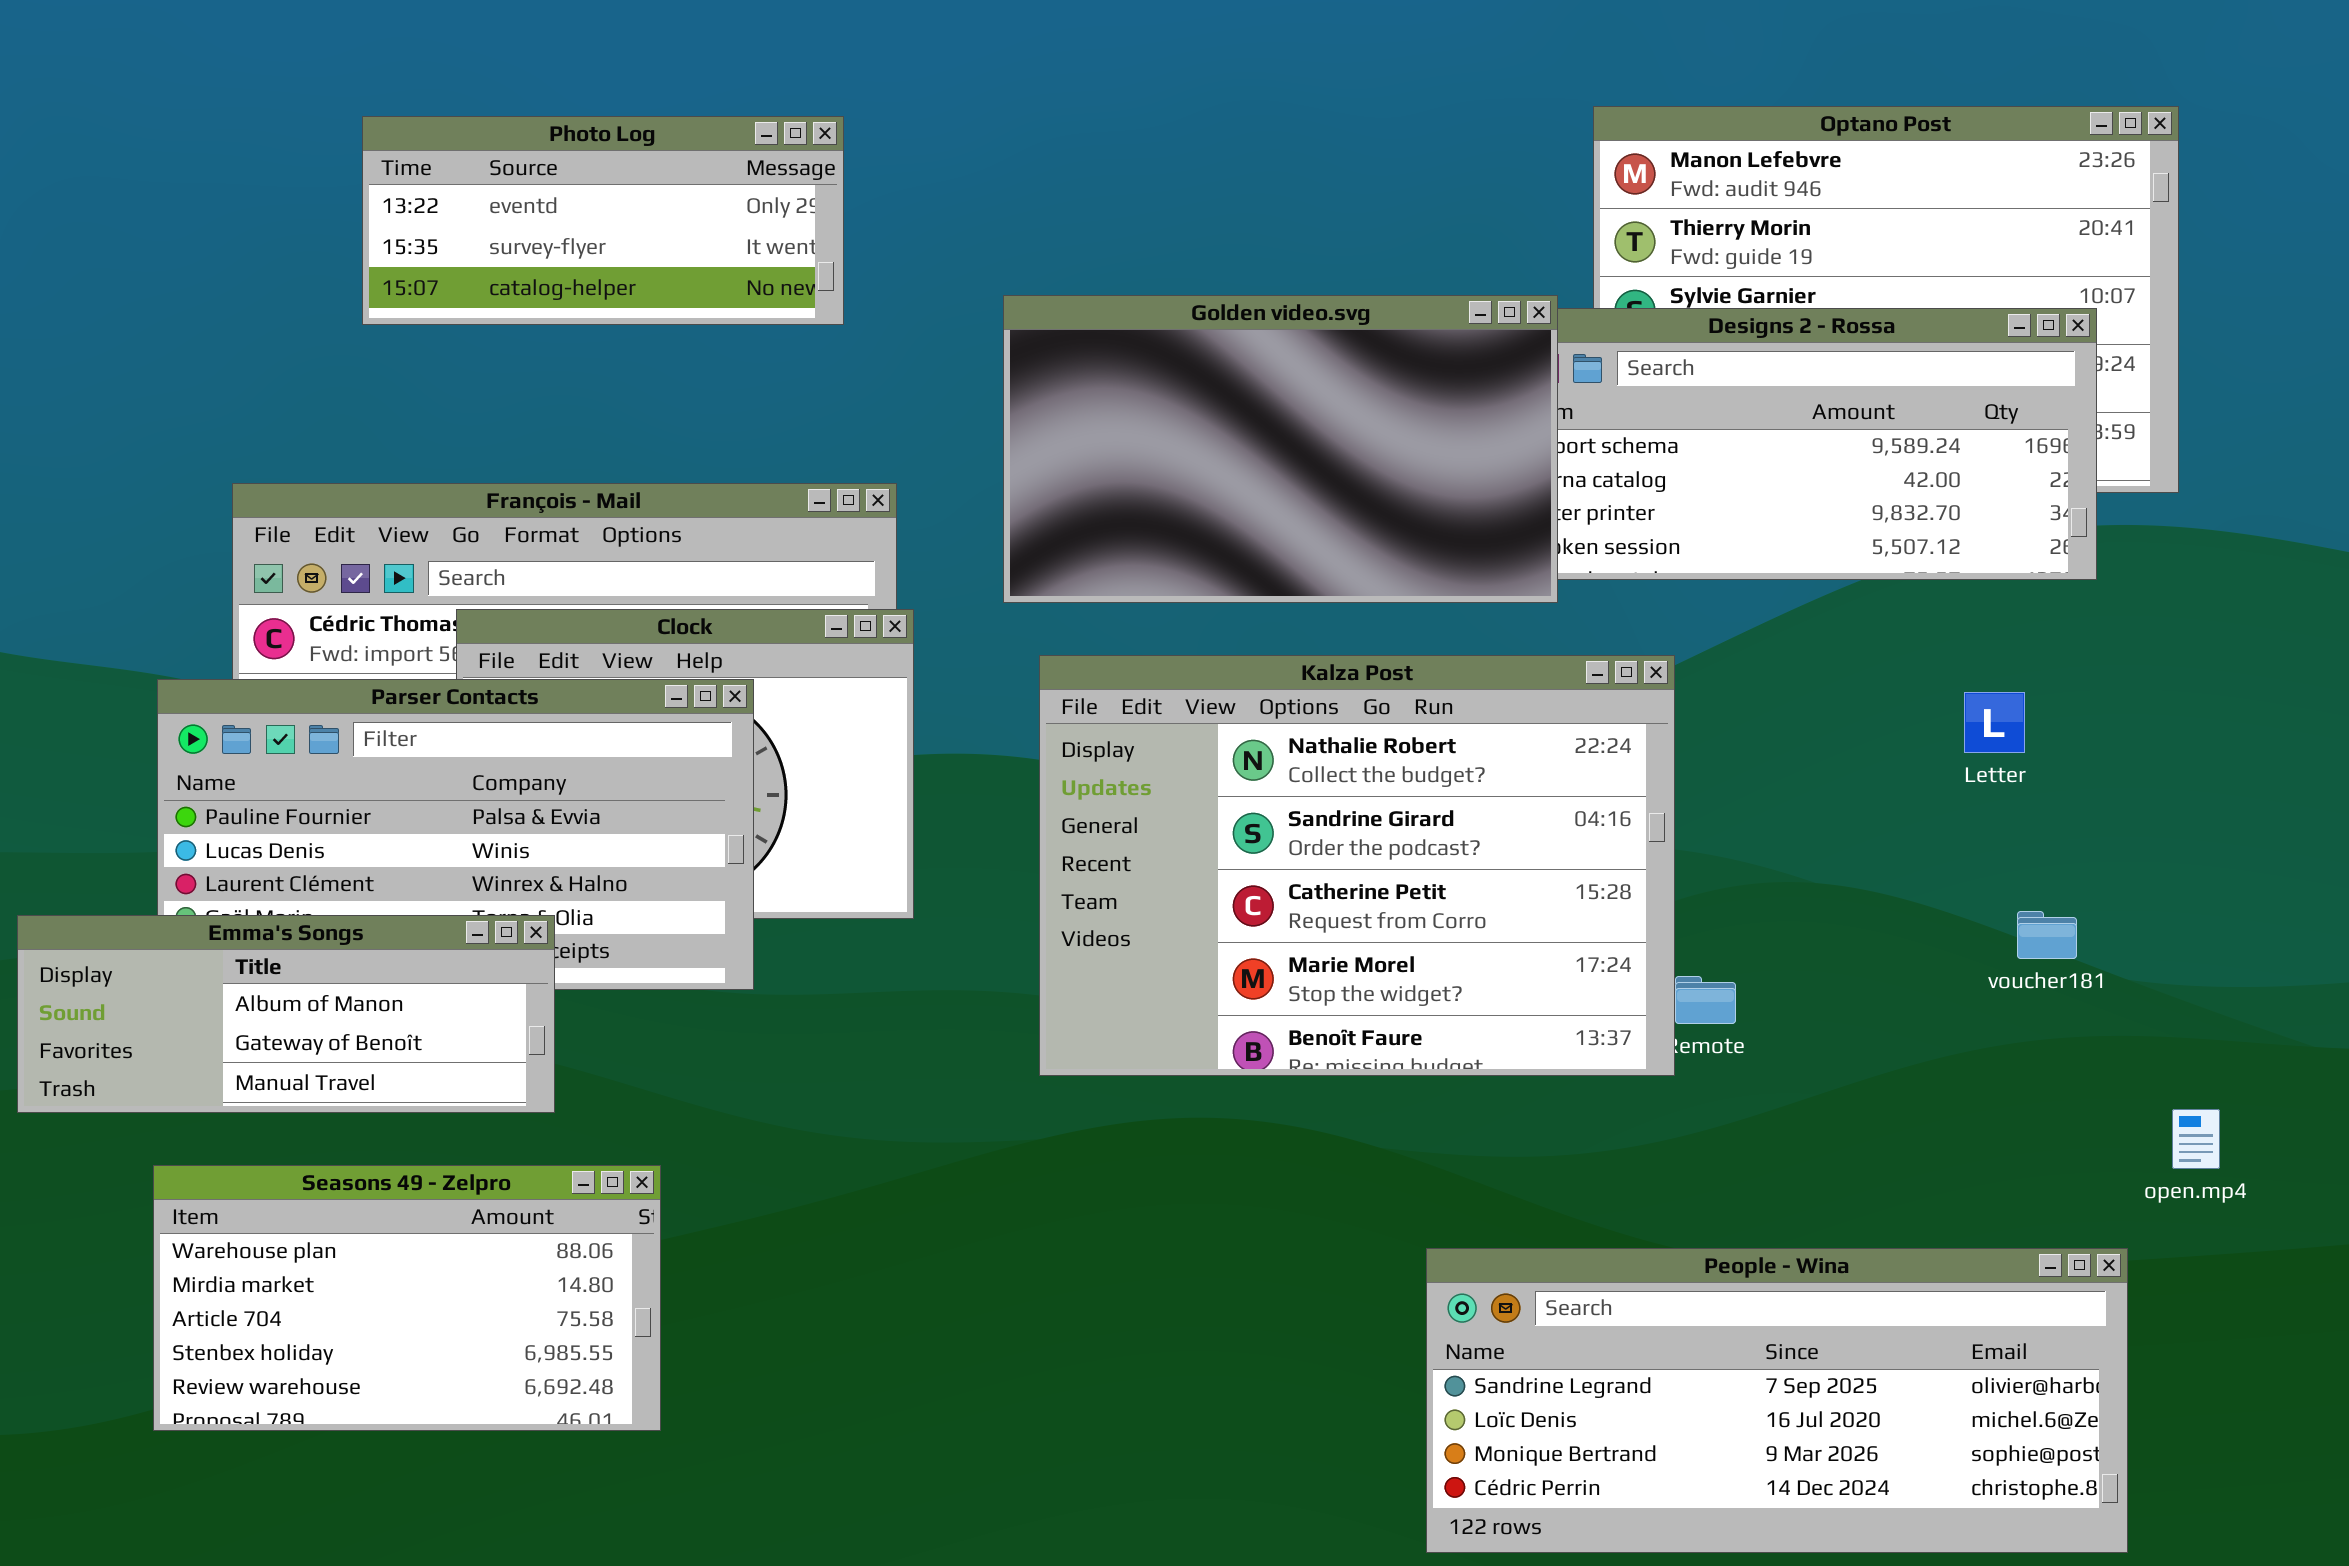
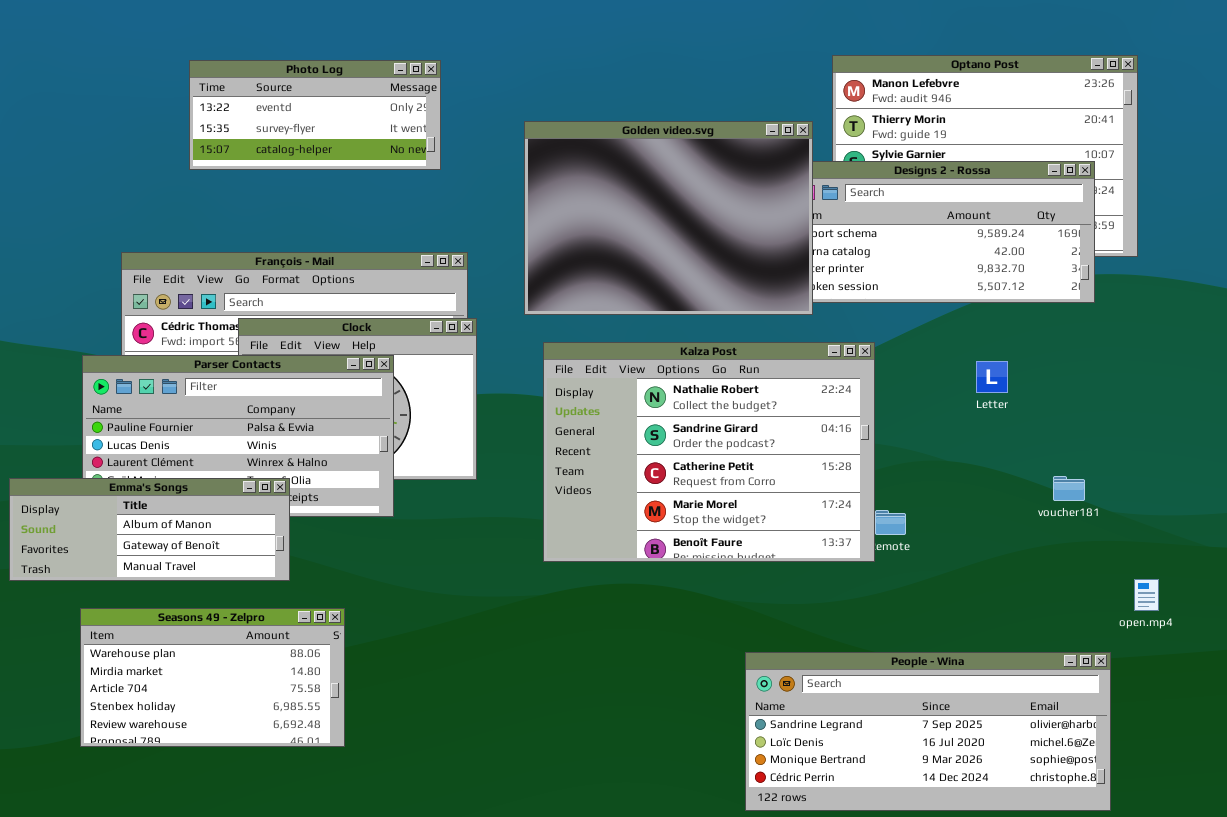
Golden video.svg: [1003,295,1558,603] -> [524,121,813,315], resized
Letter: [1964,692,2025,753] -> [976,361,1008,393], moved

